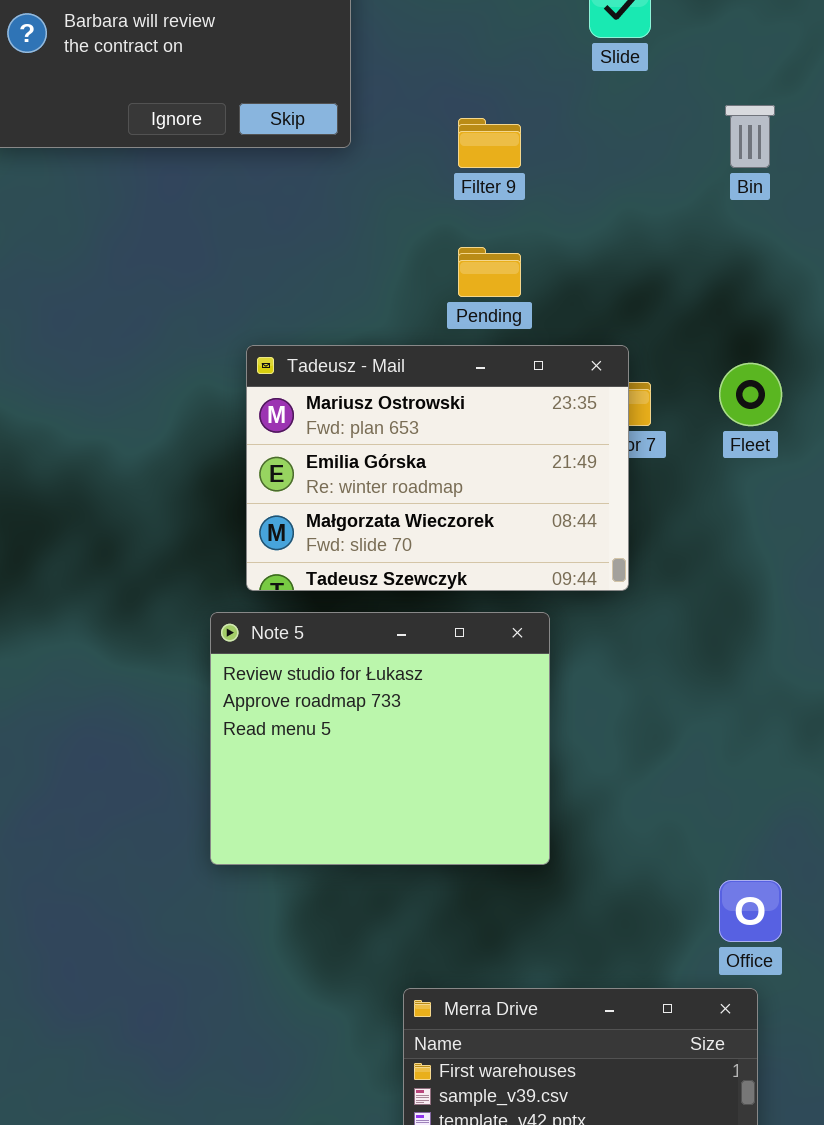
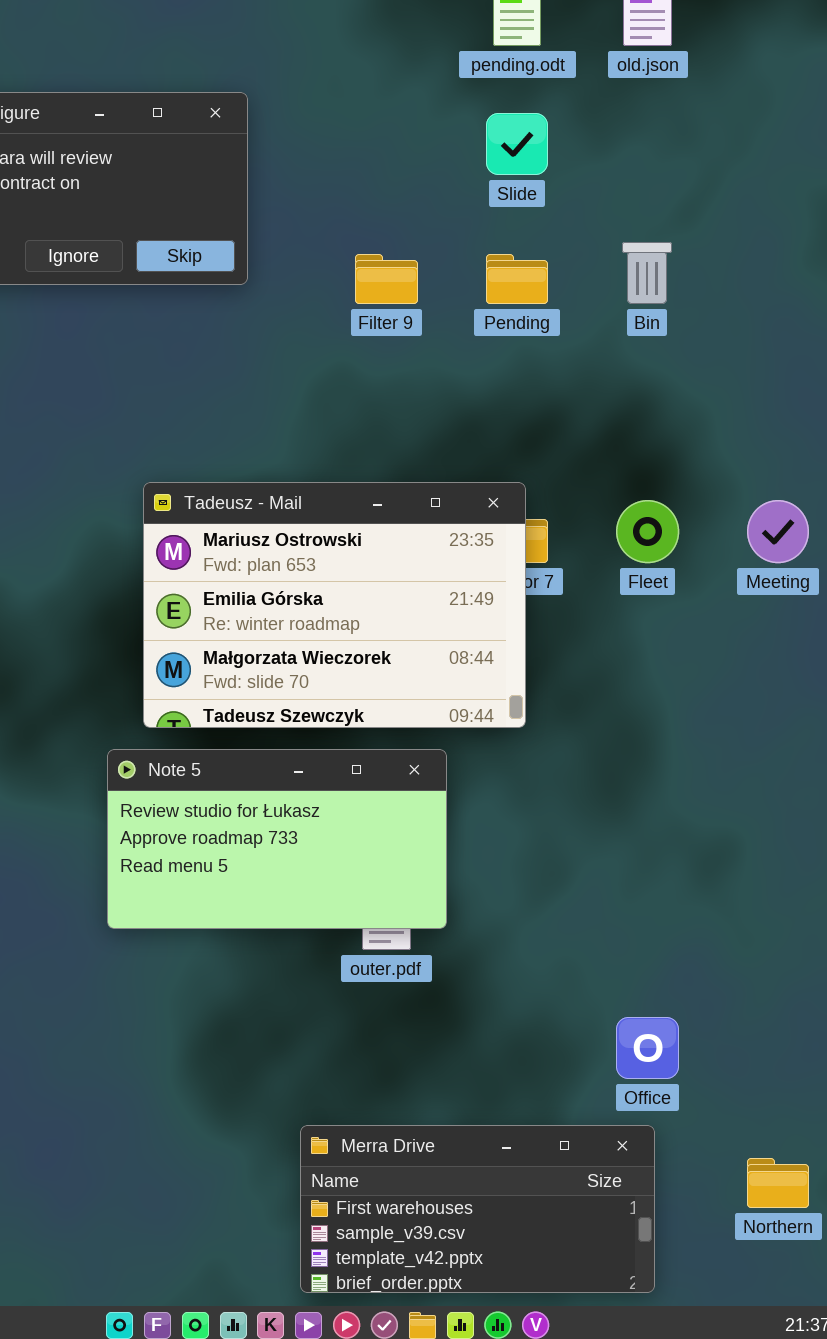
Pending: [458,247,521,297] -> [486,254,548,304], moved
Note 5: [210,612,550,865] -> [107,749,447,929], resized

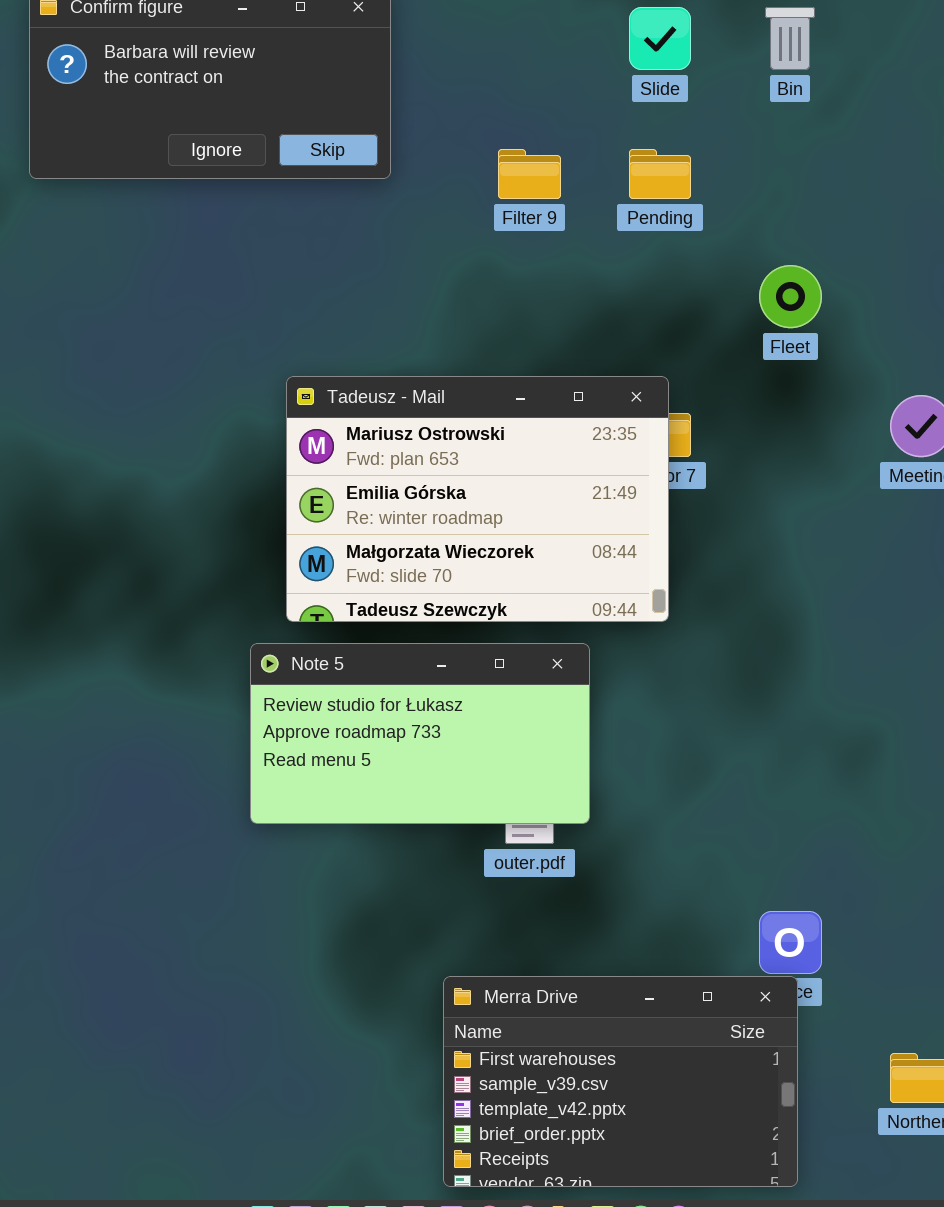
Bin: [622,242,672,304] -> [765,7,815,70], moved
Fleet: [616,500,679,563] -> [759,265,822,328], moved
Merra Drive: [300,1125,655,1293] -> [443,976,798,1187], resized

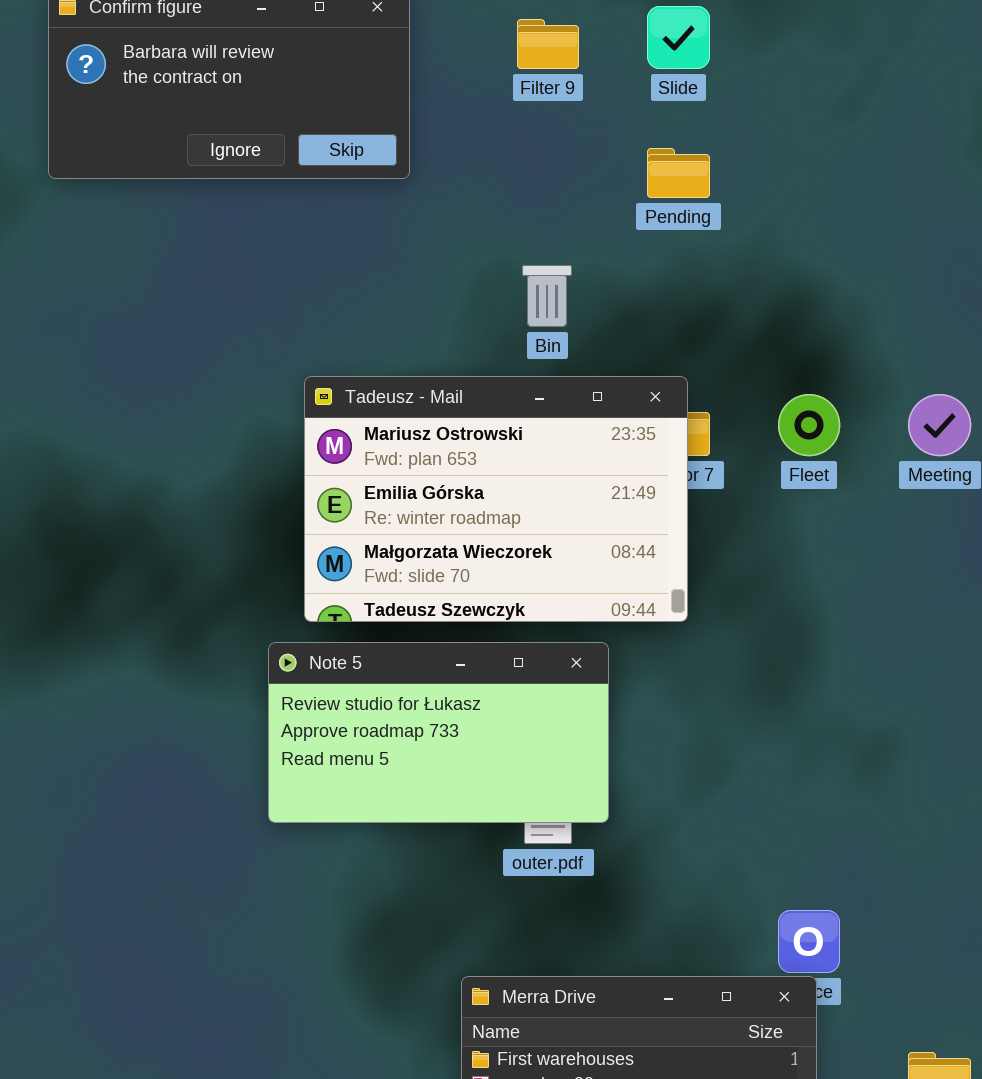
Bin: [765,7,815,70] -> [522,265,572,327], moved
Filter 9: [498,149,561,199] -> [517,19,579,69], moved
Fleet: [759,265,822,328] -> [778,394,840,456], moved

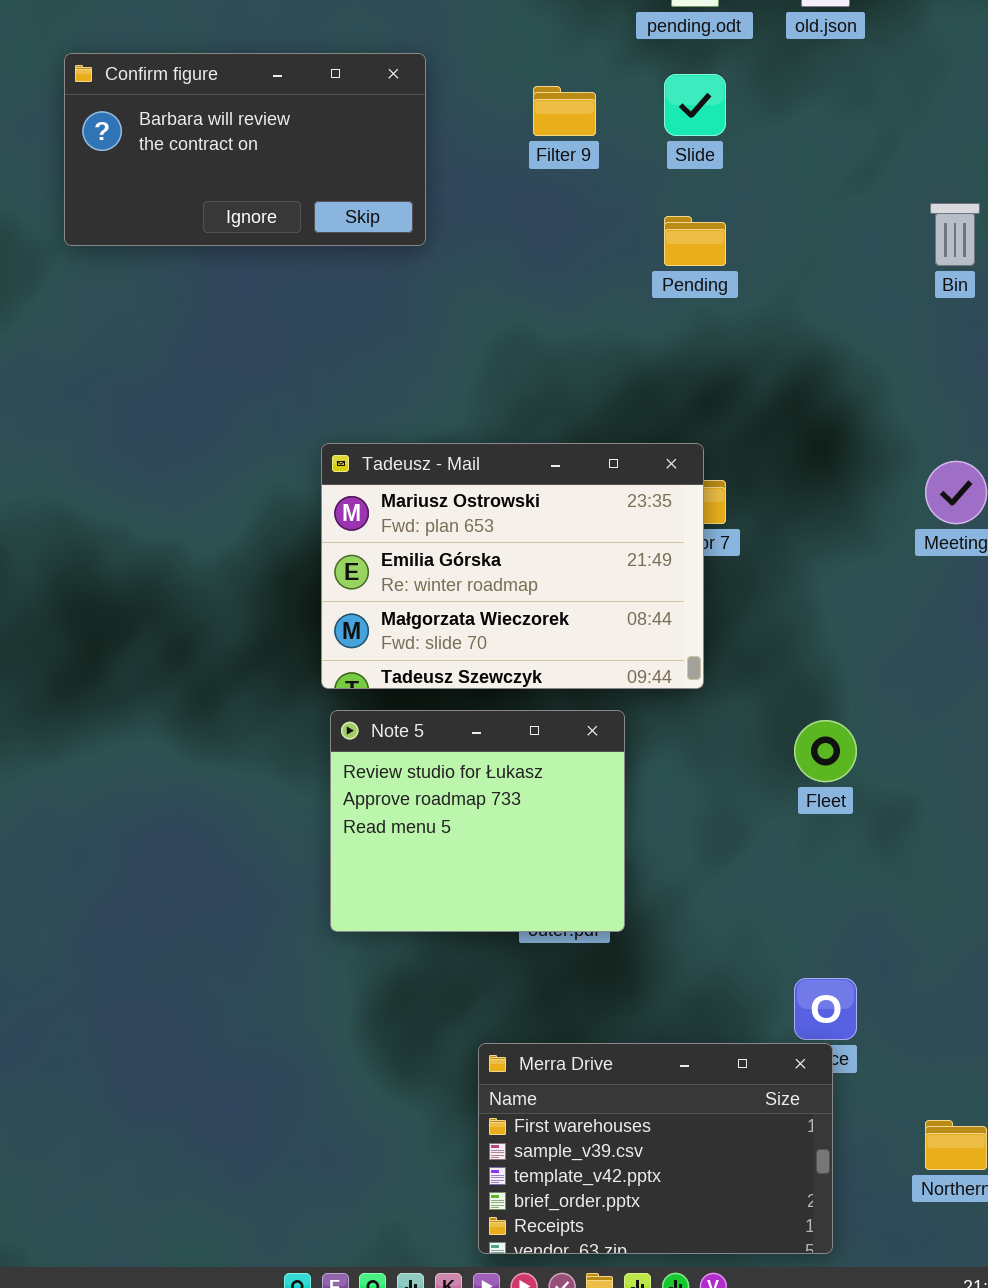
Bin: [522,265,572,327] -> [930,203,980,266], moved
Fleet: [778,394,840,456] -> [794,720,857,782], moved
Note 5: [268,642,609,823] -> [330,710,625,932], resized

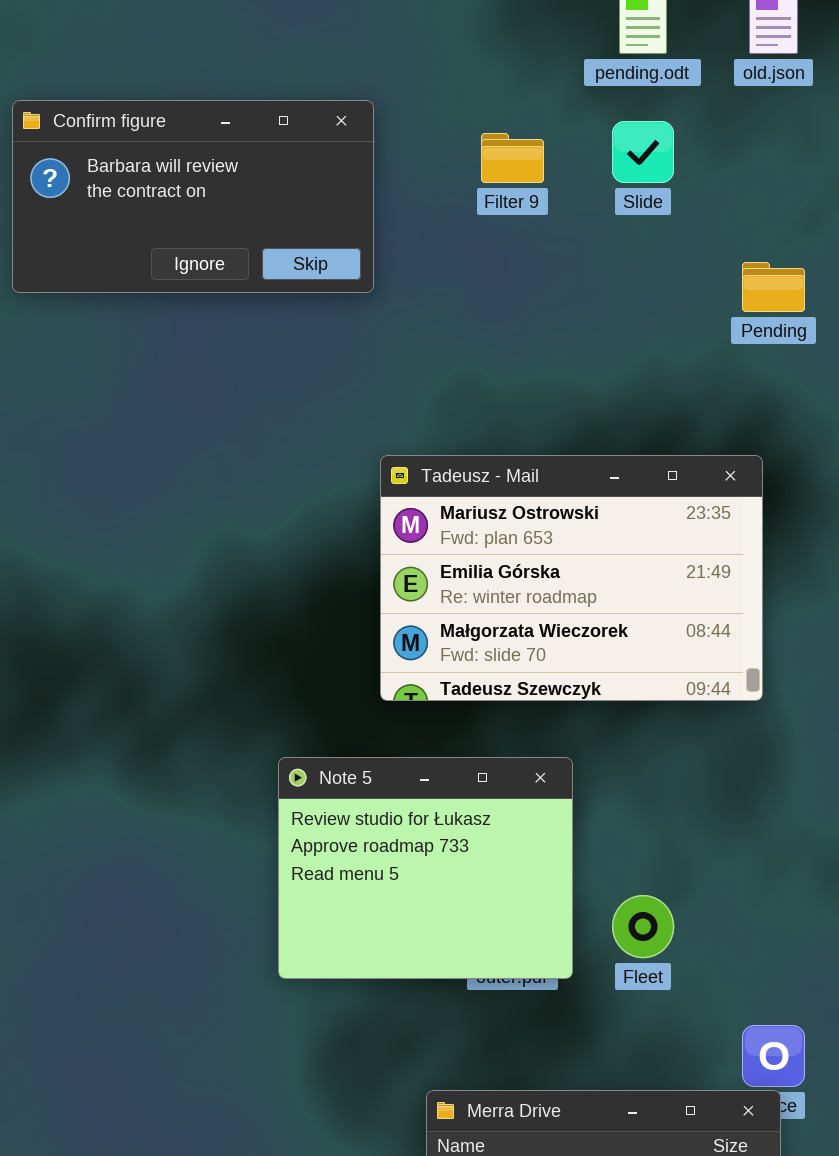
Pending: [664,216,726,266] -> [742,262,805,312], moved
Tadeusz - Mail: [321,443,704,689] -> [380,455,763,701], moved
Fleet: [794,720,857,782] -> [612,895,674,958], moved

